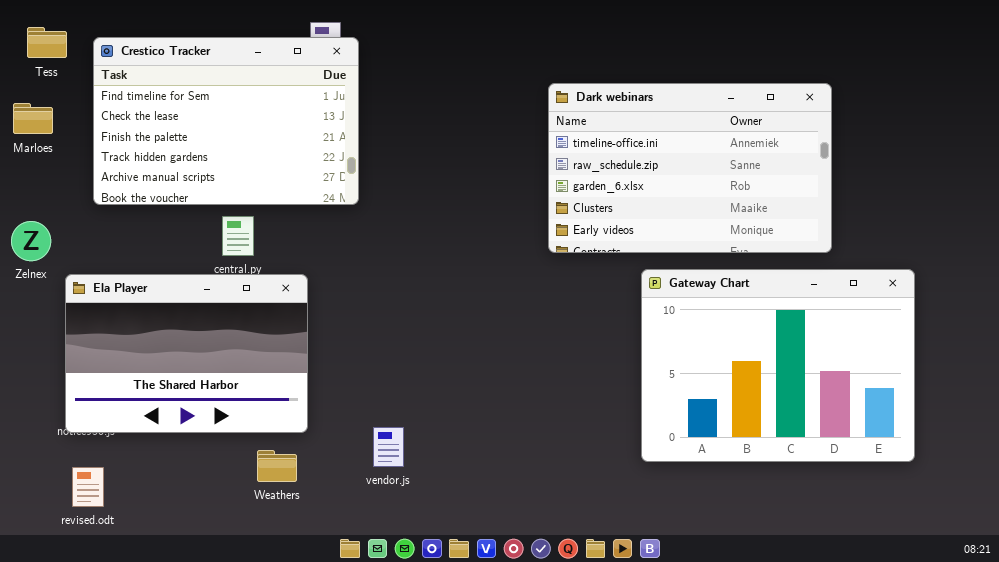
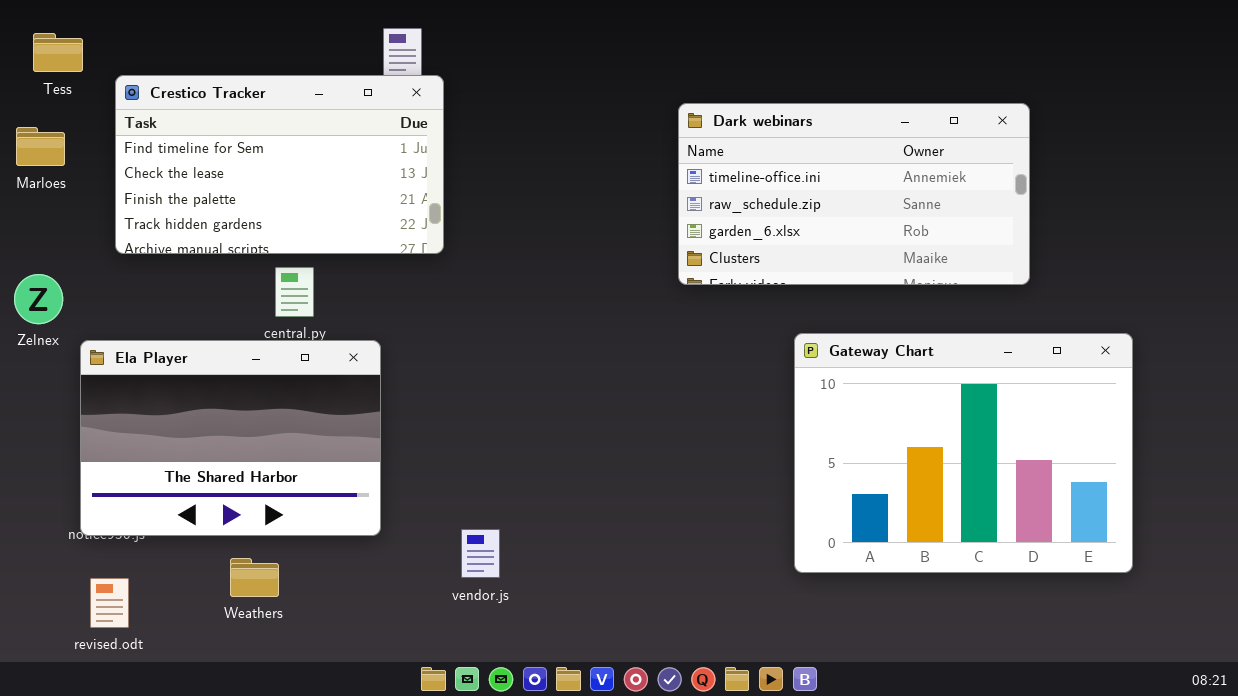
Crestico Tracker: [93,37,359,205] -> [115,75,444,254], resized
Dark webinars: [548,83,832,253] -> [678,103,1030,285], resized
Weathers: [257,450,297,482] -> [230,558,279,597], moved

